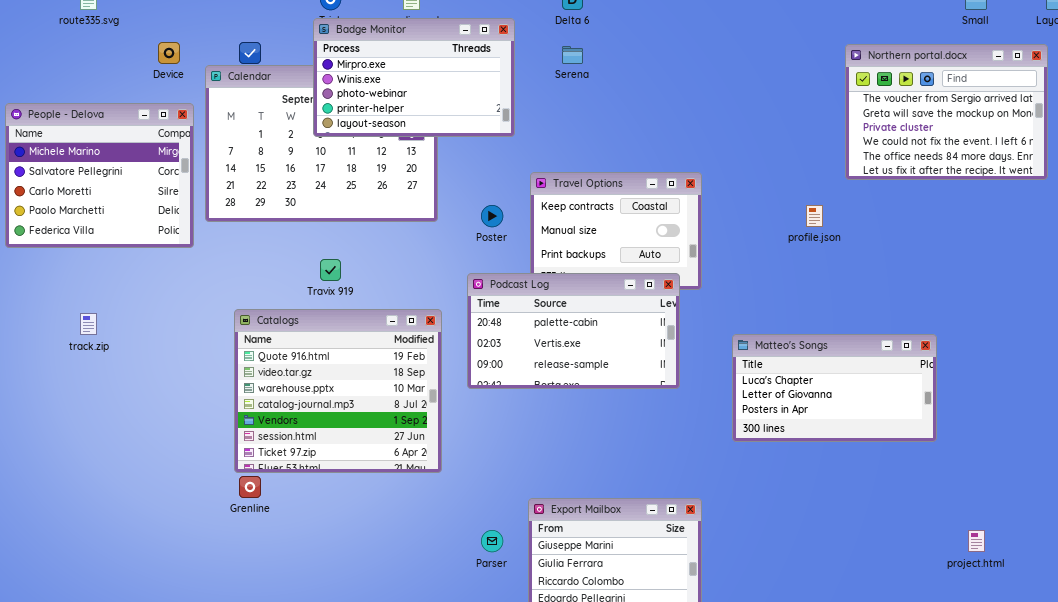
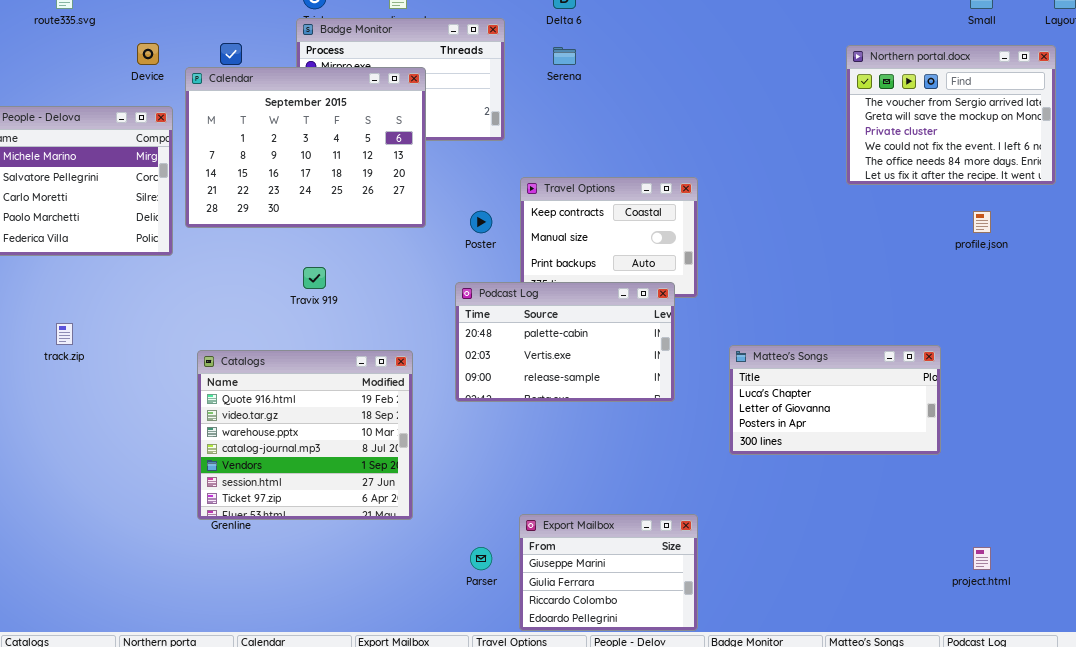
Calendar: [205,65,438,222] -> [185,67,426,228], raised
profile.json: [806,205,823,227] -> [973,211,991,233], moved
Catalogs: [234,309,442,473] -> [197,350,413,520], moved

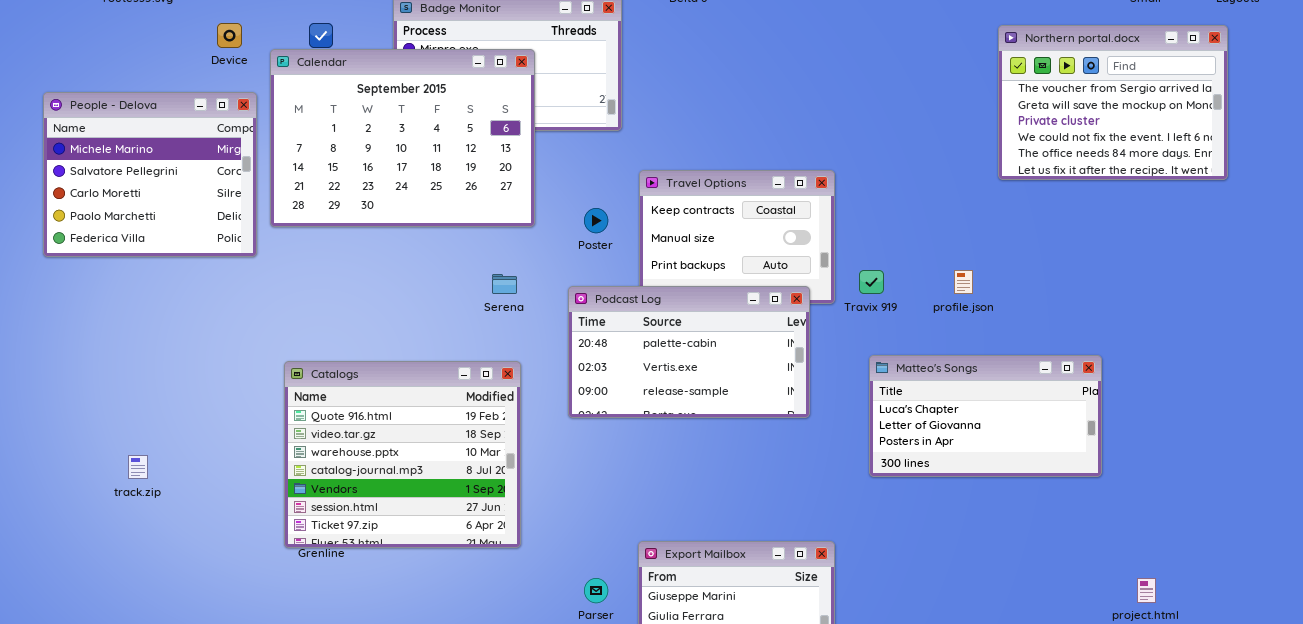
Serena: [553,47,576,65] -> [492,274,517,294], moved
profile.json: [973,211,991,233] -> [954,270,973,294], moved
Travix 919: [303,267,326,289] -> [859,270,884,294], moved
track.zip: [56,323,73,345] -> [128,455,148,479], moved

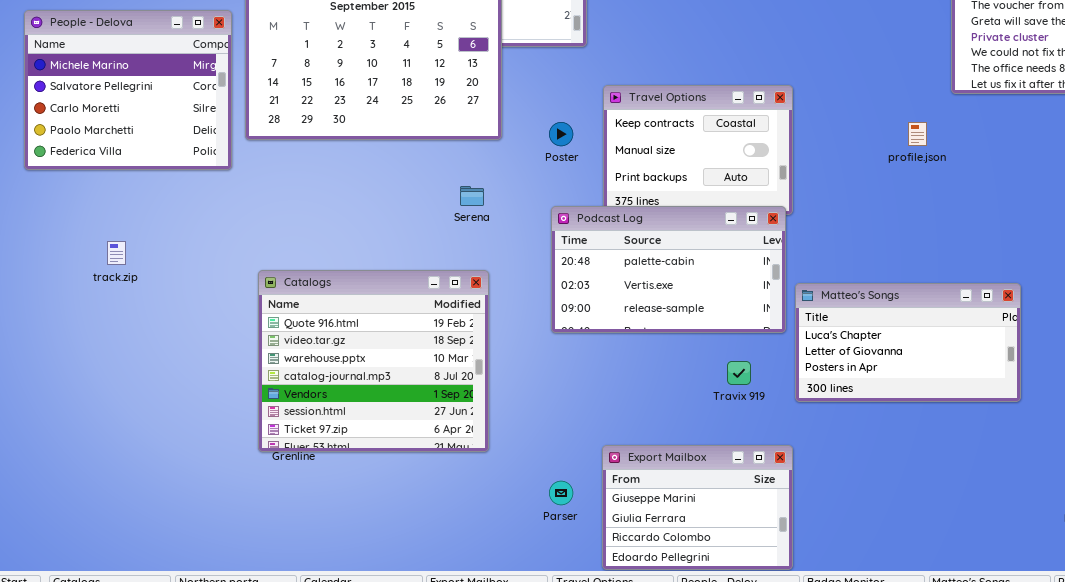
Travix 919: [859,270,884,294] -> [727,361,751,385], moved
profile.json: [954,270,973,294] -> [908,122,927,146], moved
Podcast Log: [568,286,810,418] -> [551,206,786,333], moved
Matteo's Songs: [869,355,1102,477] -> [795,283,1021,402], moved
track.zip: [128,455,148,479] -> [107,241,126,265], moved

